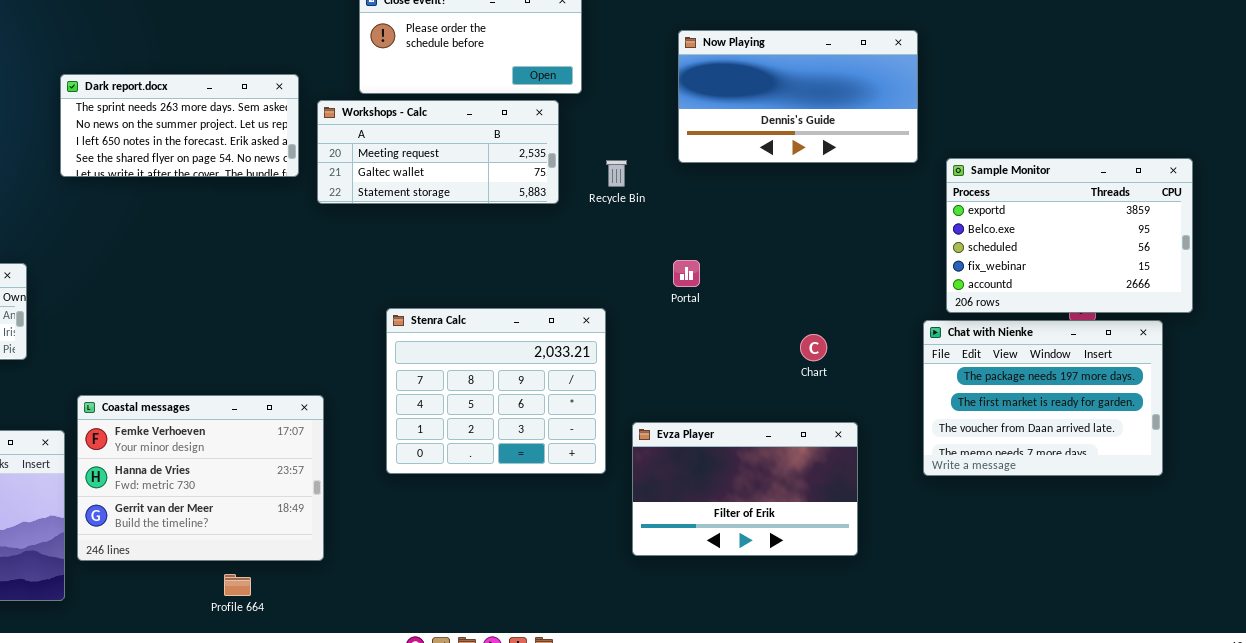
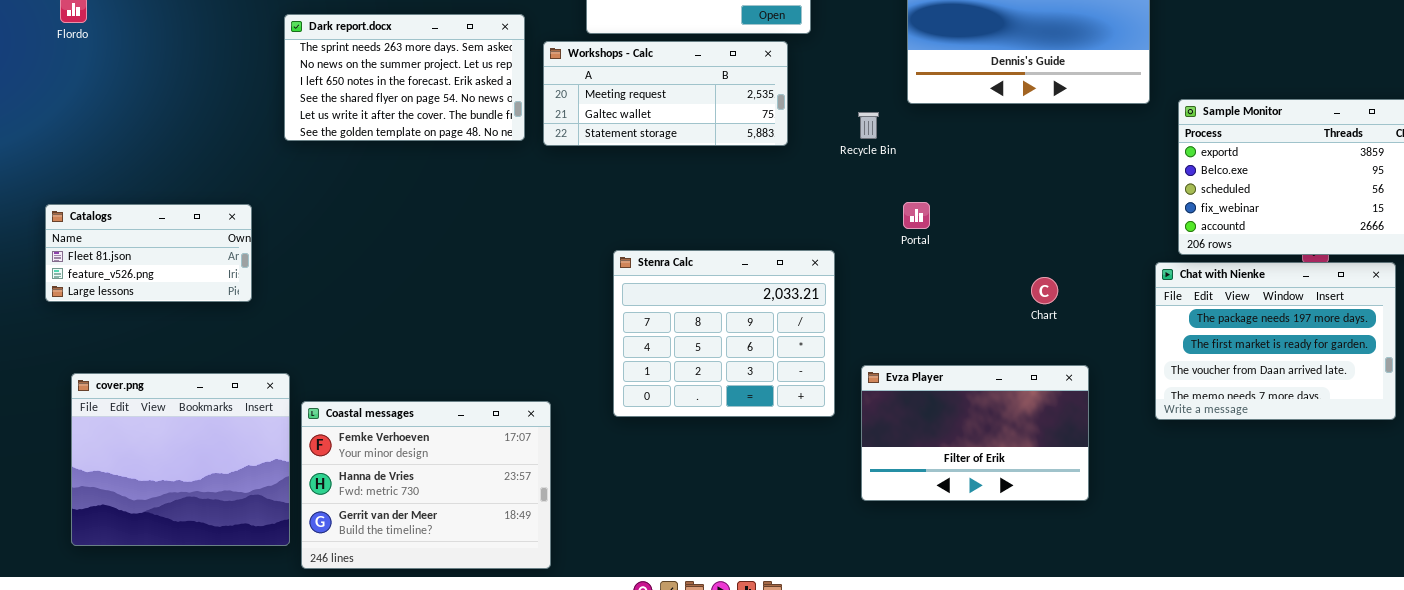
Dark report.docx: [60,74,299,177] -> [284,14,525,141], resized
Recycle Bin: [606,160,627,187] -> [858,112,879,139], moved
Coastal messages: [77,395,324,561] -> [301,401,551,569], moved

